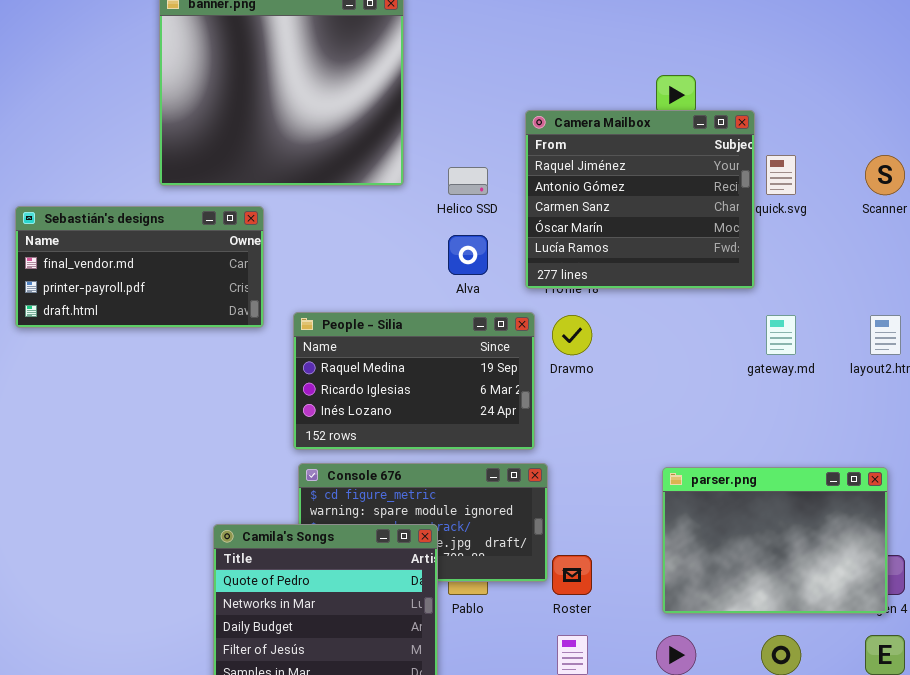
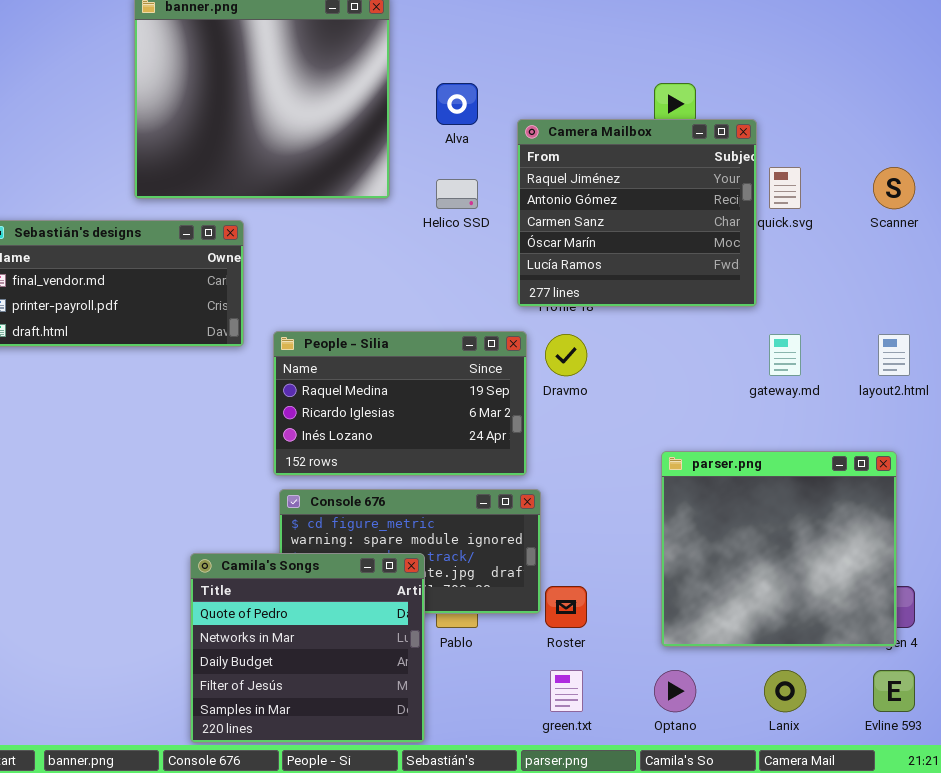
Alva: [448,235,488,275] -> [436,83,478,125], moved
parser.png: [662,467,888,614] -> [661,451,897,647], resized

